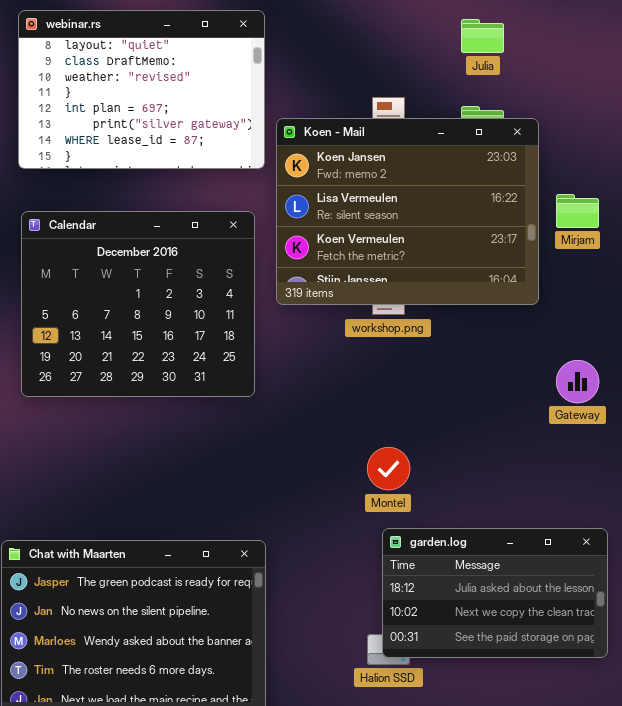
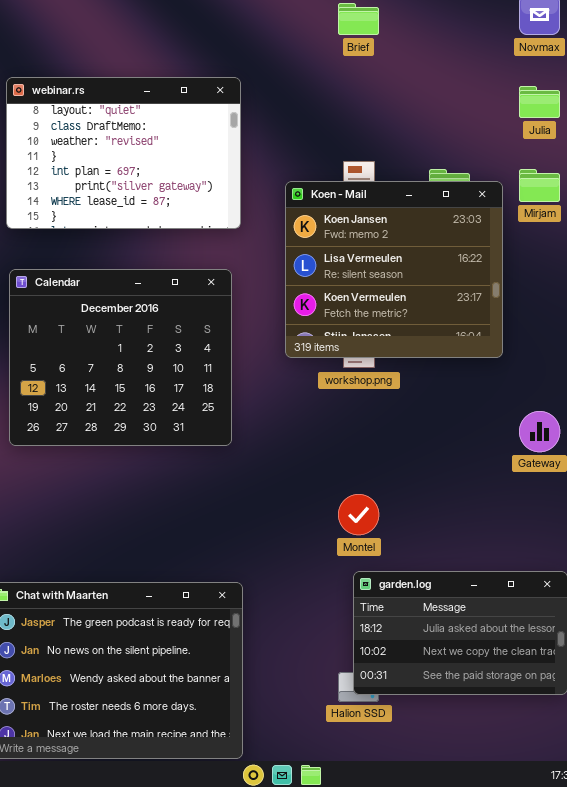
Julia: [461,19,504,53] -> [519,86,560,118], moved
Koen - Mail: [276,118,539,305] -> [285,181,503,358], resized
Mirjam: [556,194,599,228] -> [519,169,560,202], moved

